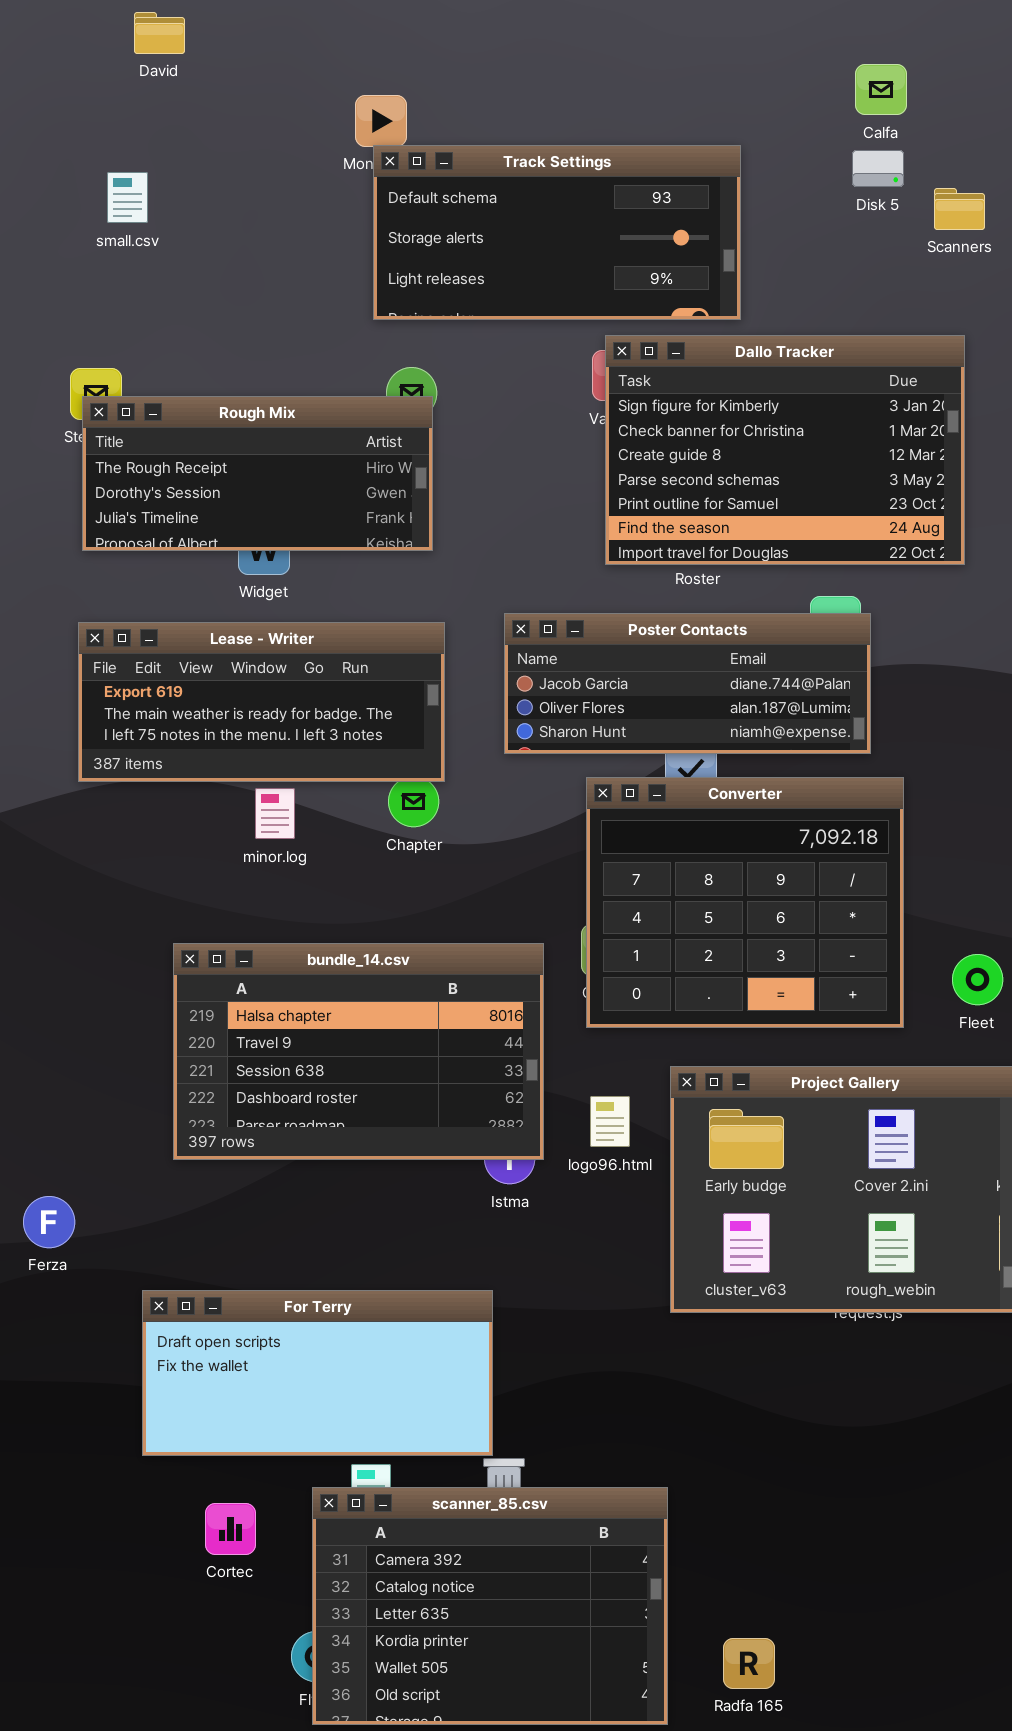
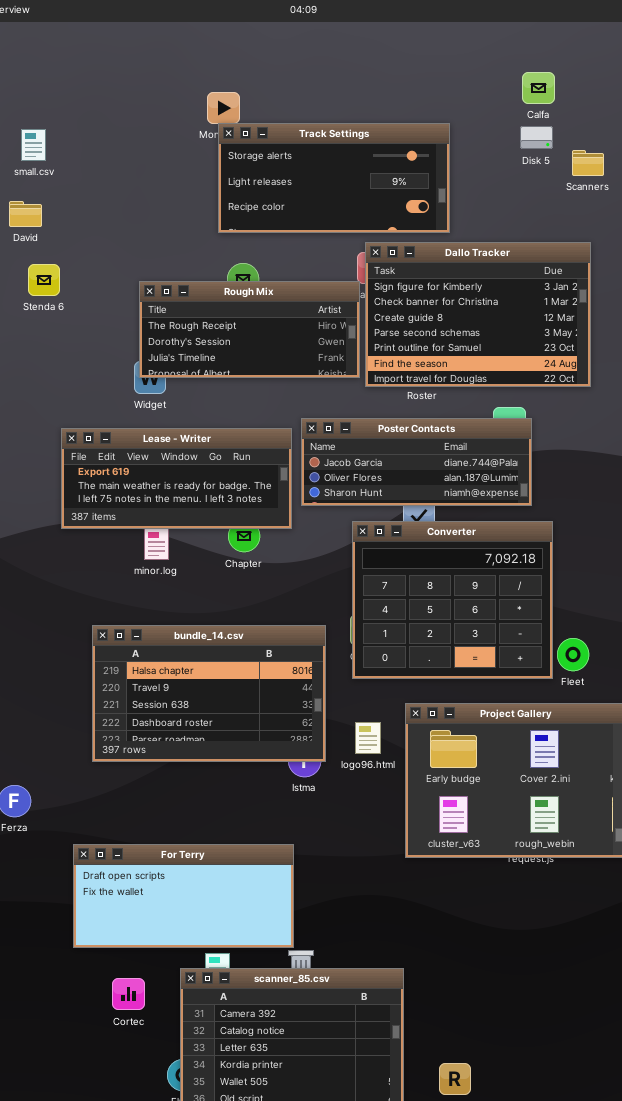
David: [134,12,185,54] -> [9,201,42,227], moved
Track Settings: [373,145,741,320] -> [218,123,450,233], scrolled down 1 row
small.csv: [107,172,148,223] -> [21,129,46,161], moved
Rough Mix: [82,396,433,551] -> [139,281,360,378], moved
Lease - Writer: [78,622,445,782] -> [61,428,292,529], moved
Fleet: [952,954,1003,1005] -> [557,638,589,671], moved

